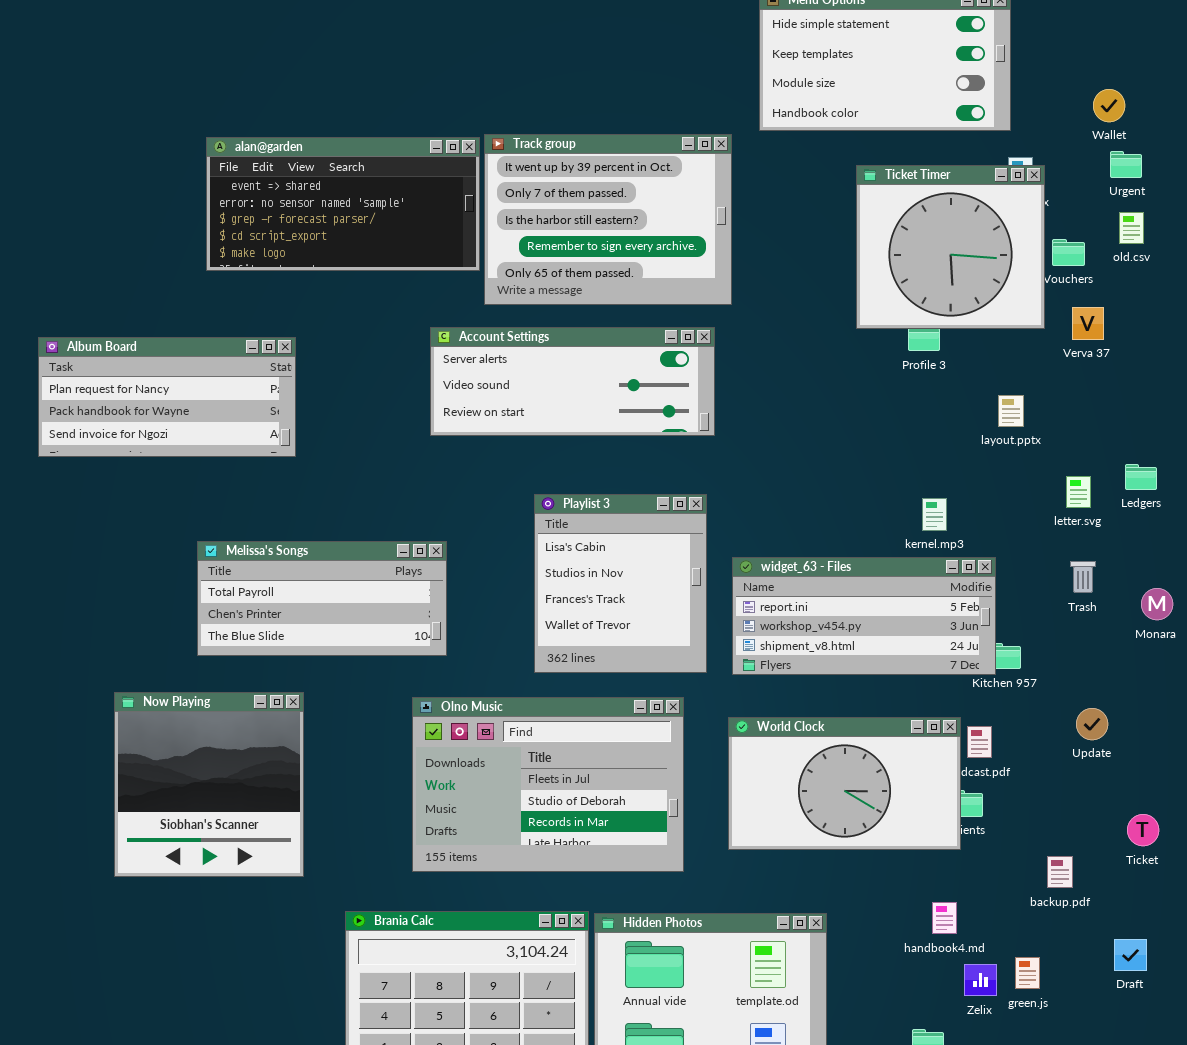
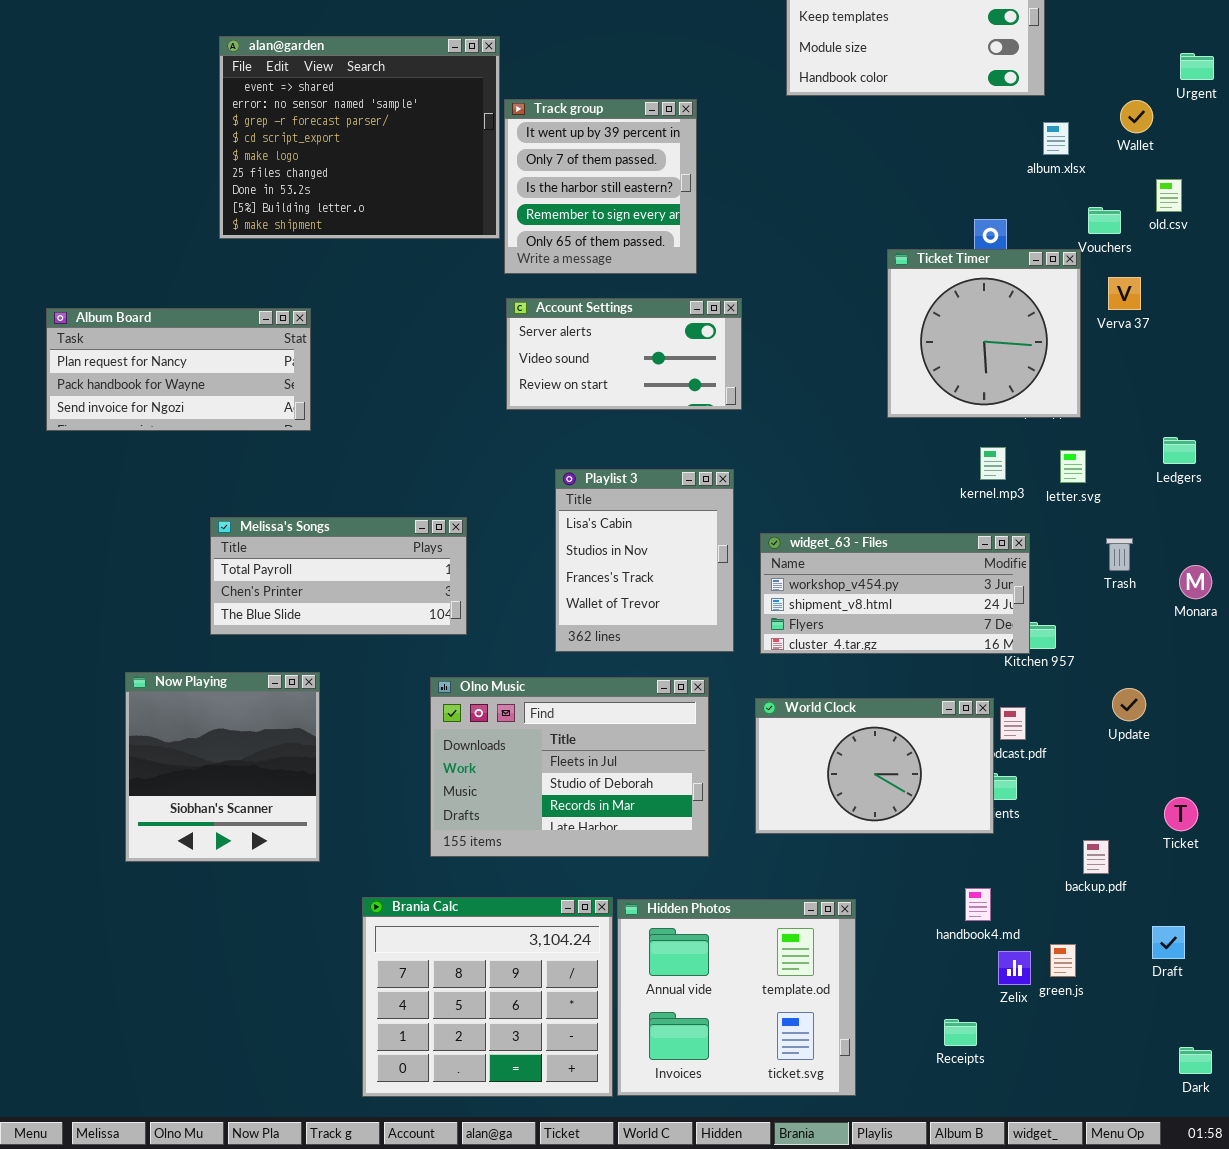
Wallet: [1093,89,1125,122] -> [1120,100,1153,133], moved
Track group: [484,134,732,305] -> [504,99,697,274], resized
alan@garden: [206,137,480,271] -> [219,36,500,239], resized
Urgent: [1110,151,1142,178] -> [1180,53,1214,80], moved
Ticket Timer: [856,165,1045,329] -> [887,249,1081,418], moved
Account Settings: [430,327,715,436] -> [506,298,742,410], resized
letter.svg: [1066,476,1091,508] -> [1060,450,1086,483], moved
kernel.mp3: [922,498,947,531] -> [980,447,1006,480], moved
widget_63 - Files: [732,557,996,675] -> [760,533,1030,654], scrolled down 1 row

